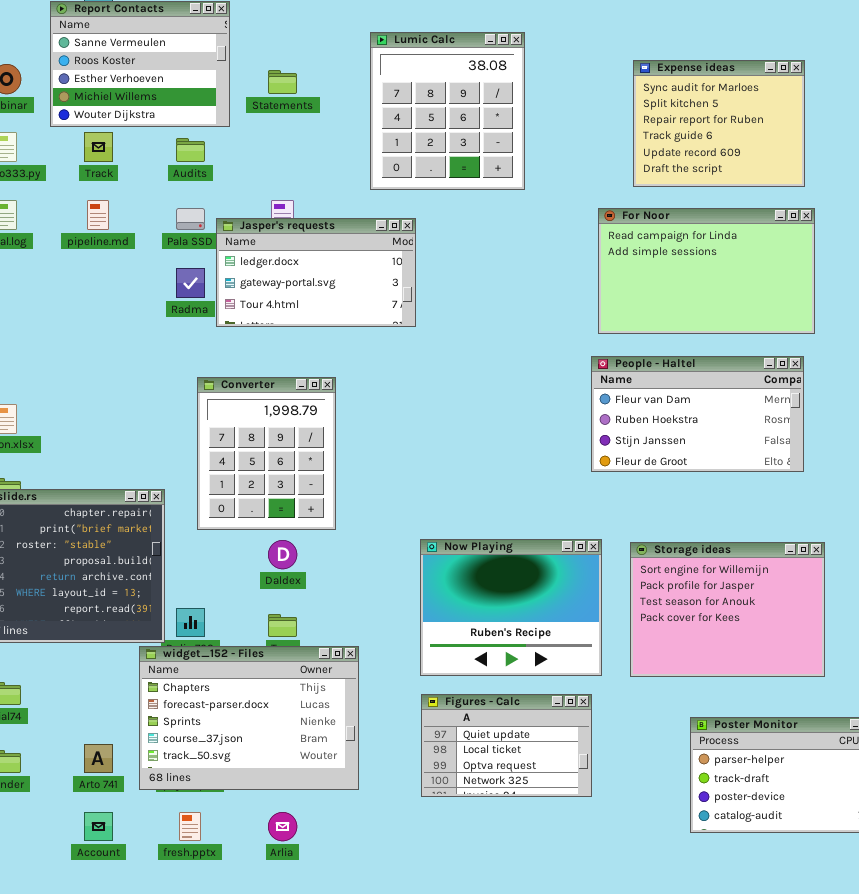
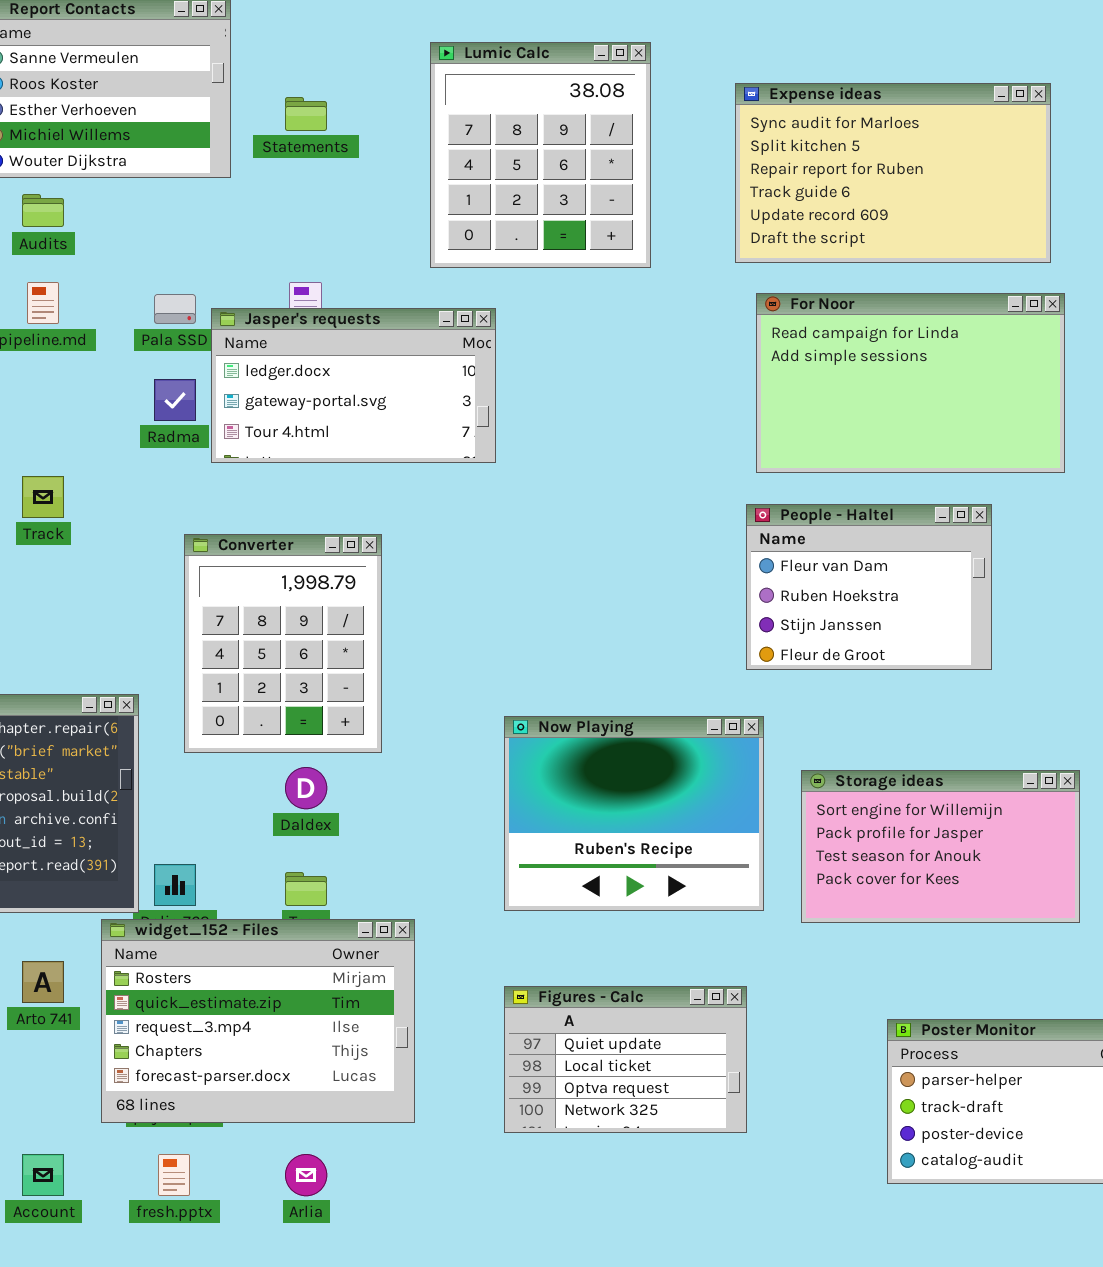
Expense ideas: [633,60,805,187] -> [735,83,1051,263], resized
Track: [84,132,113,162] -> [22,476,64,518], moved
Audits: [176,138,205,162] -> [22,194,64,227], moved
People - Haltel: [591,356,804,472] -> [746,504,992,670], resized
Now Playing: [420,539,602,676] -> [504,716,764,911], moved
Storage ideas: [630,542,825,677] -> [801,770,1080,923], resized
widget_152 - Files: [139,646,359,790] -> [101,919,415,1123], scrolled up 3 rows
Arto 741: [84,744,113,773] -> [22,961,64,1003], moved

